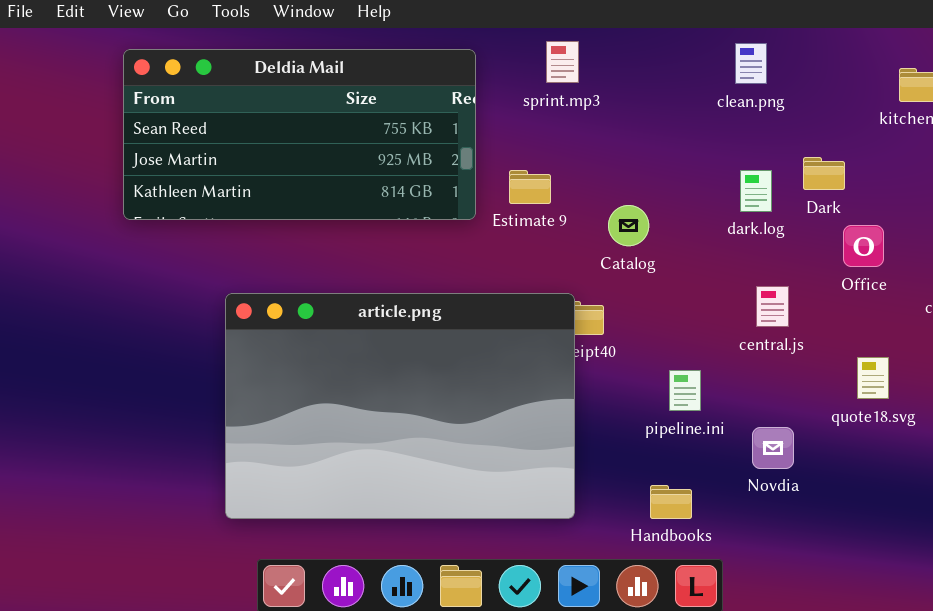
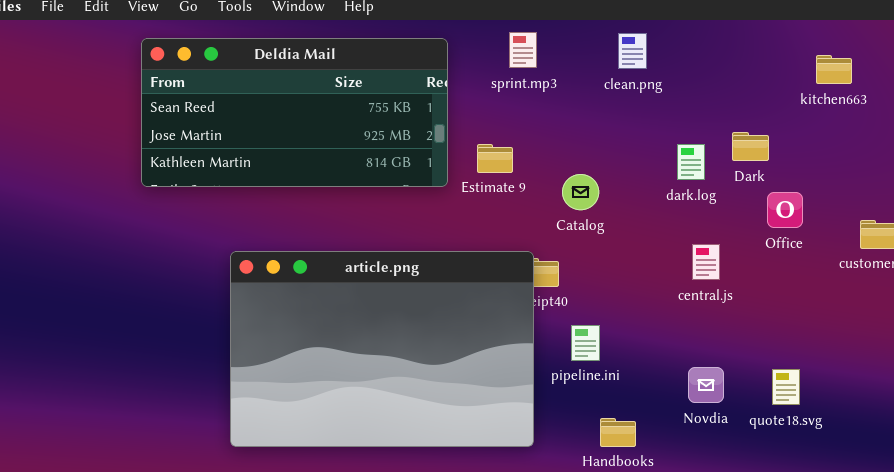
clean.png: [735,43,767,84] -> [618,33,647,69], moved
quote18.svg: [857,357,889,399] -> [772,369,800,405], moved
pipeline.ini: [669,370,701,411] -> [571,325,600,361], moved

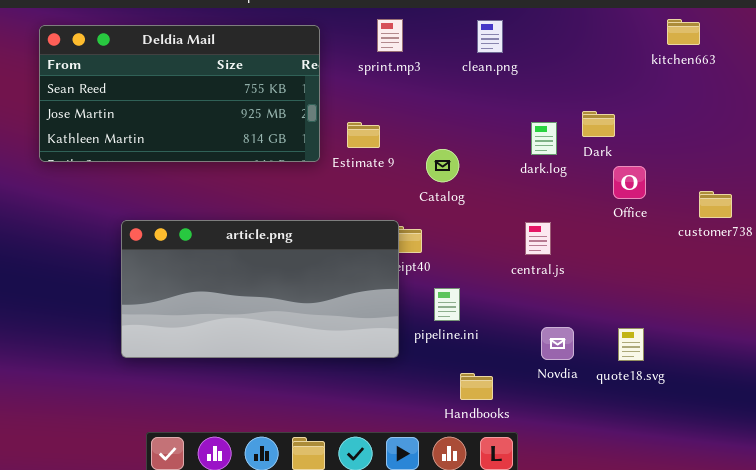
kitchen663: [816,55,852,84] -> [667,19,700,45], moved
central.js: [692,244,720,280] -> [525,222,551,255], moved
article.png: [230,251,534,447] -> [121,220,399,358], resized

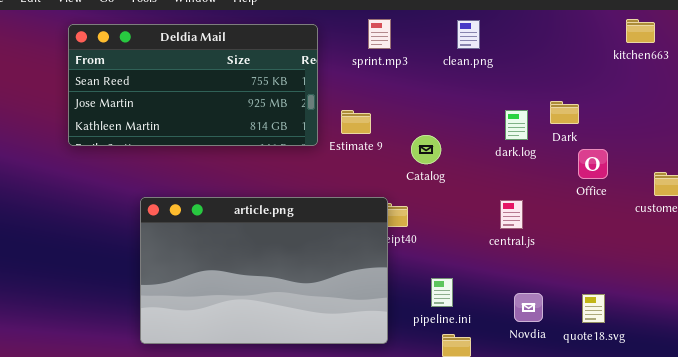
article.png: [121,220,399,358] -> [140,197,388,344], resized
pipeline.ini: [434,288,460,321] -> [431,278,453,307], moved

